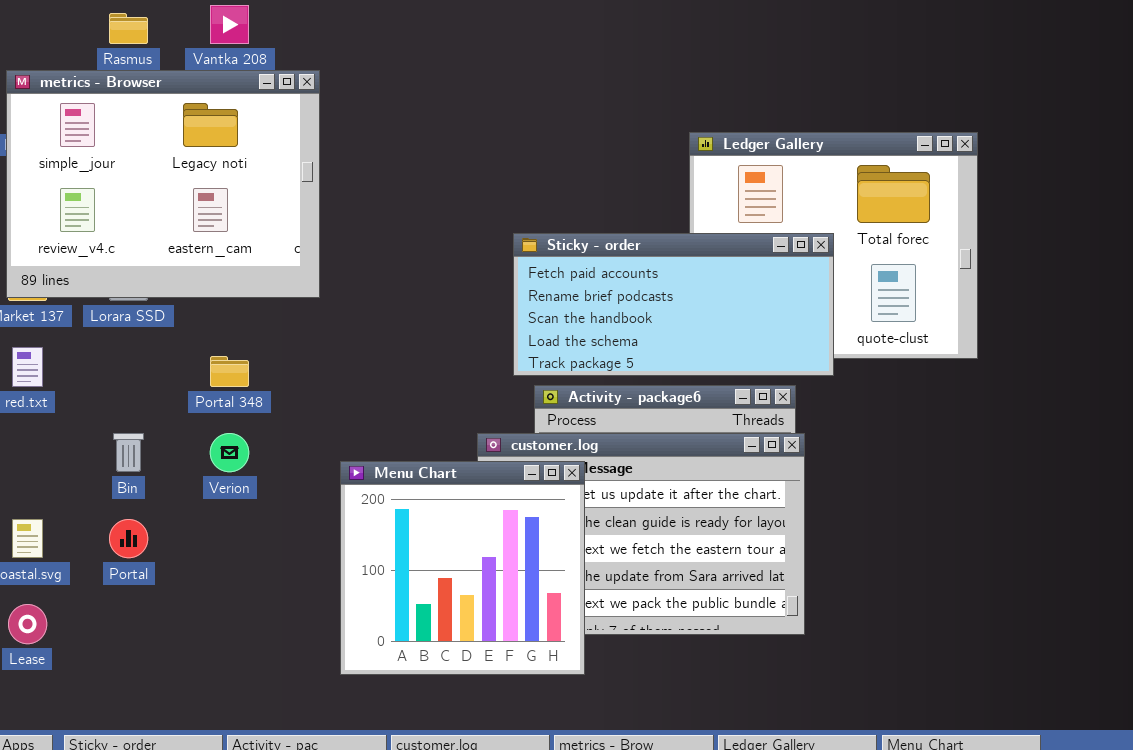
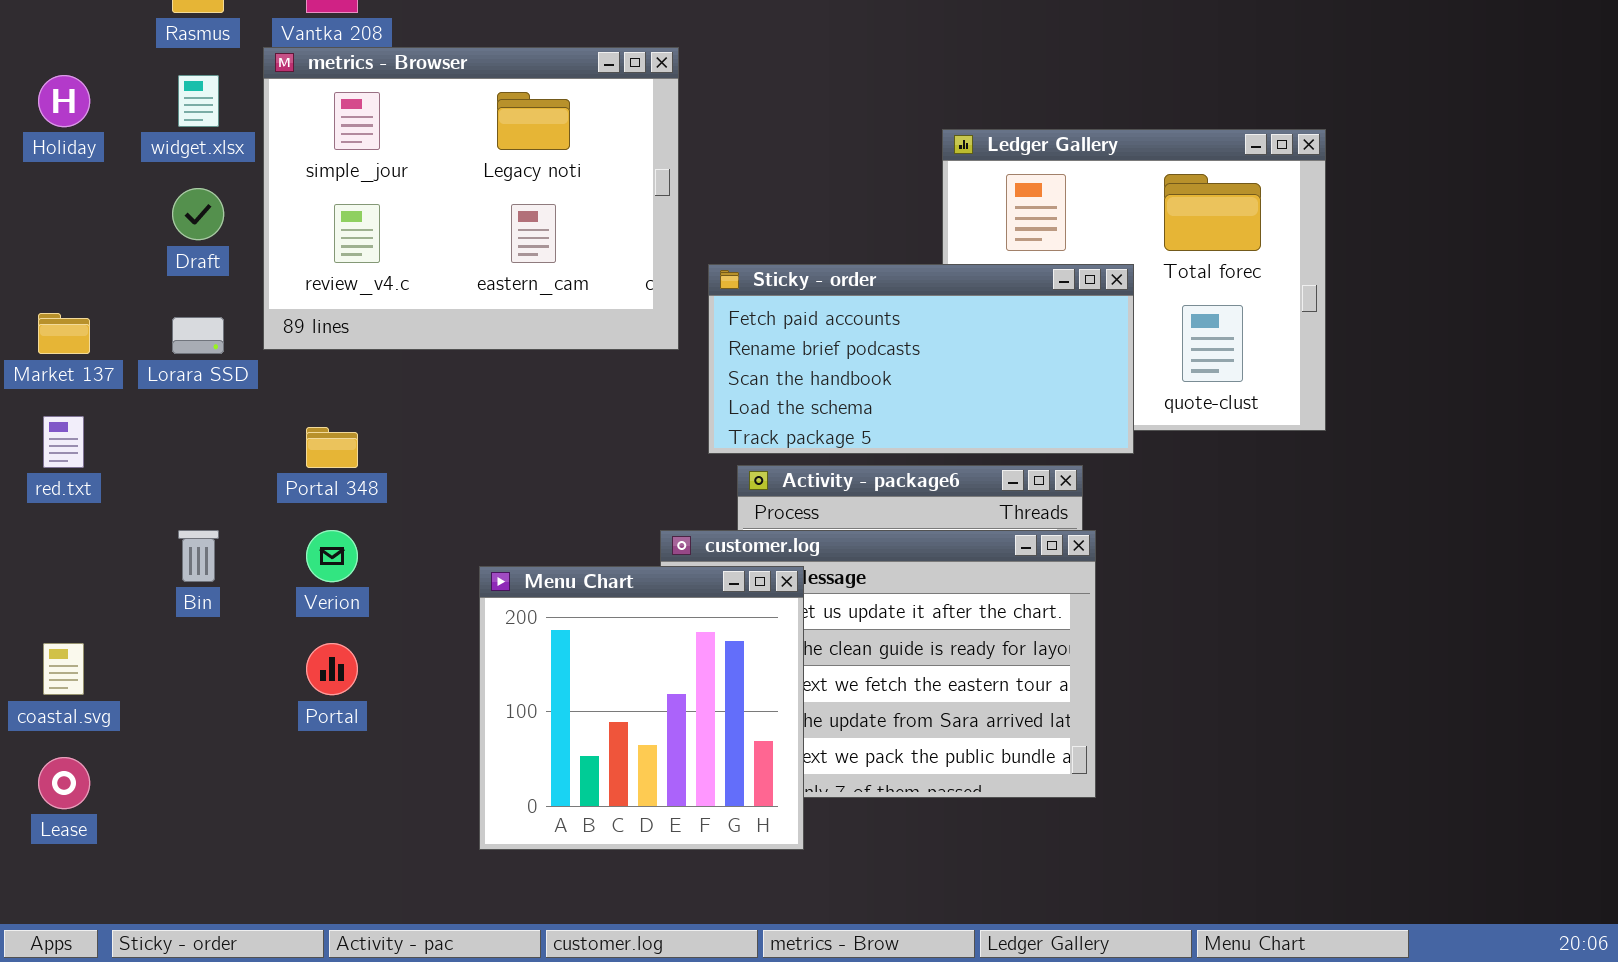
metrics - Browser: [6,70,320,298] -> [263,47,679,350], moved
Portal: [109,519,148,558] -> [306,643,358,695], moved

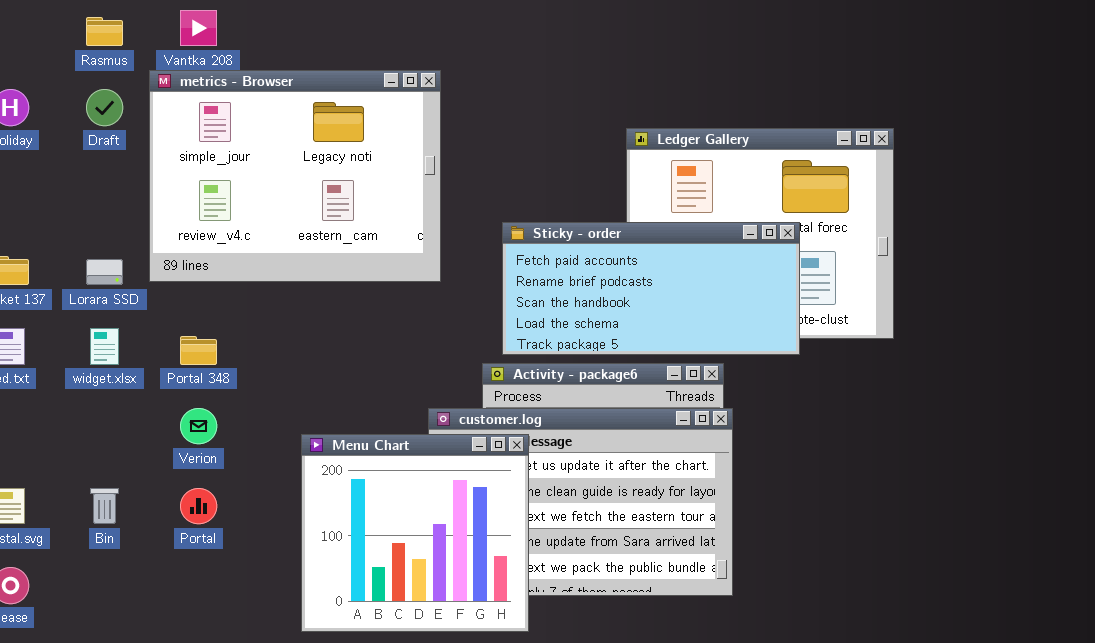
widget.xlsx: [178,75,219,127] -> [90,328,119,365], moved
Draft: [172,188,224,240] -> [86,89,123,126], moved
Sticky - order: [708,264,1134,454] -> [502,222,800,355], moved
Bin: [178,530,219,582] -> [90,488,119,524], moved

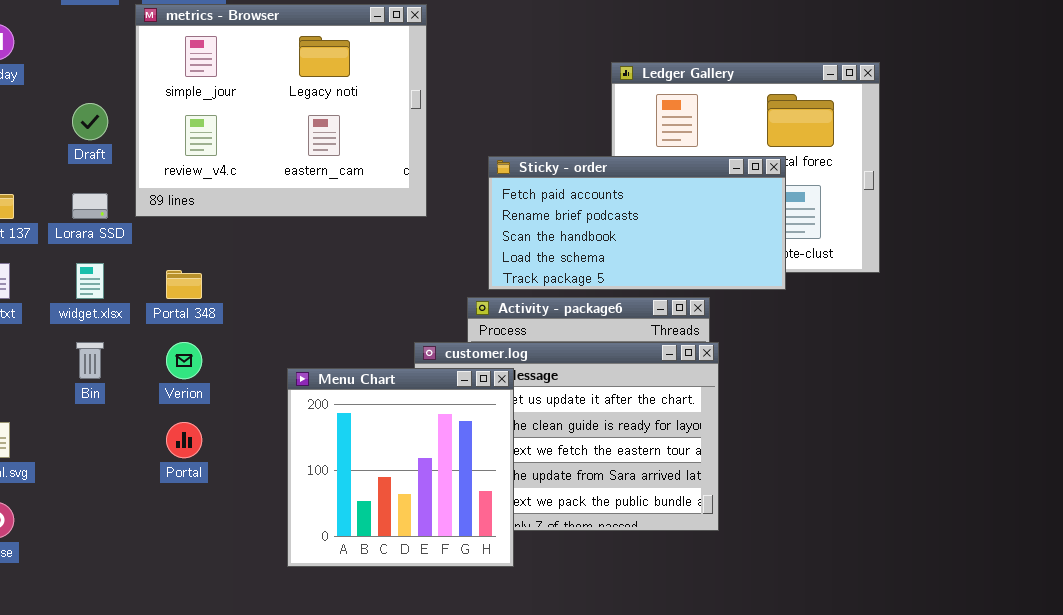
Draft: [86,89,123,126] -> [72,103,108,140], moved
Bin: [90,488,119,524] -> [76,342,104,379], moved

